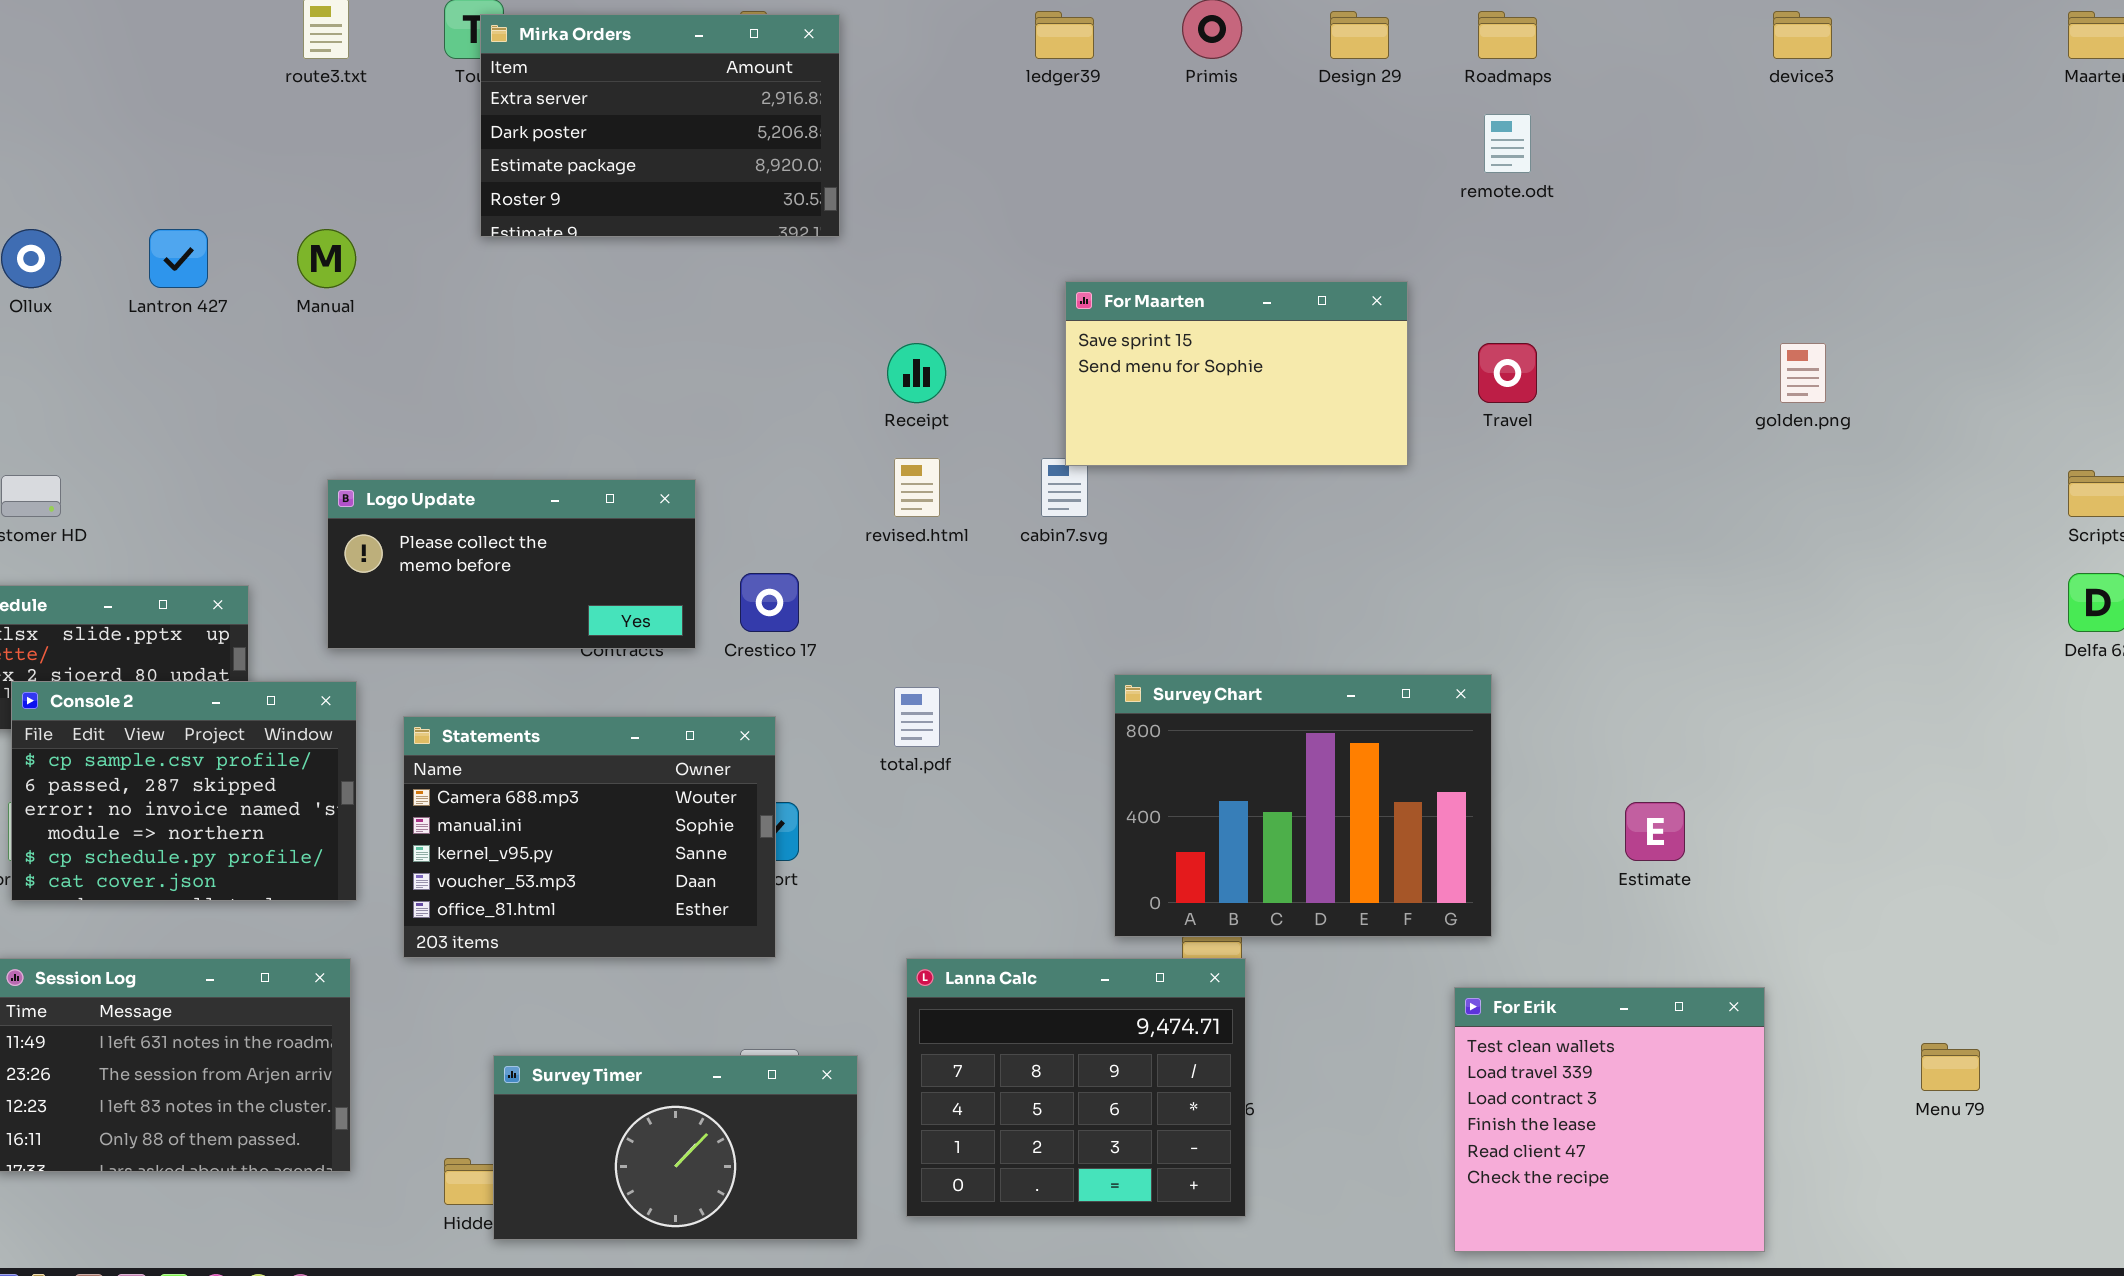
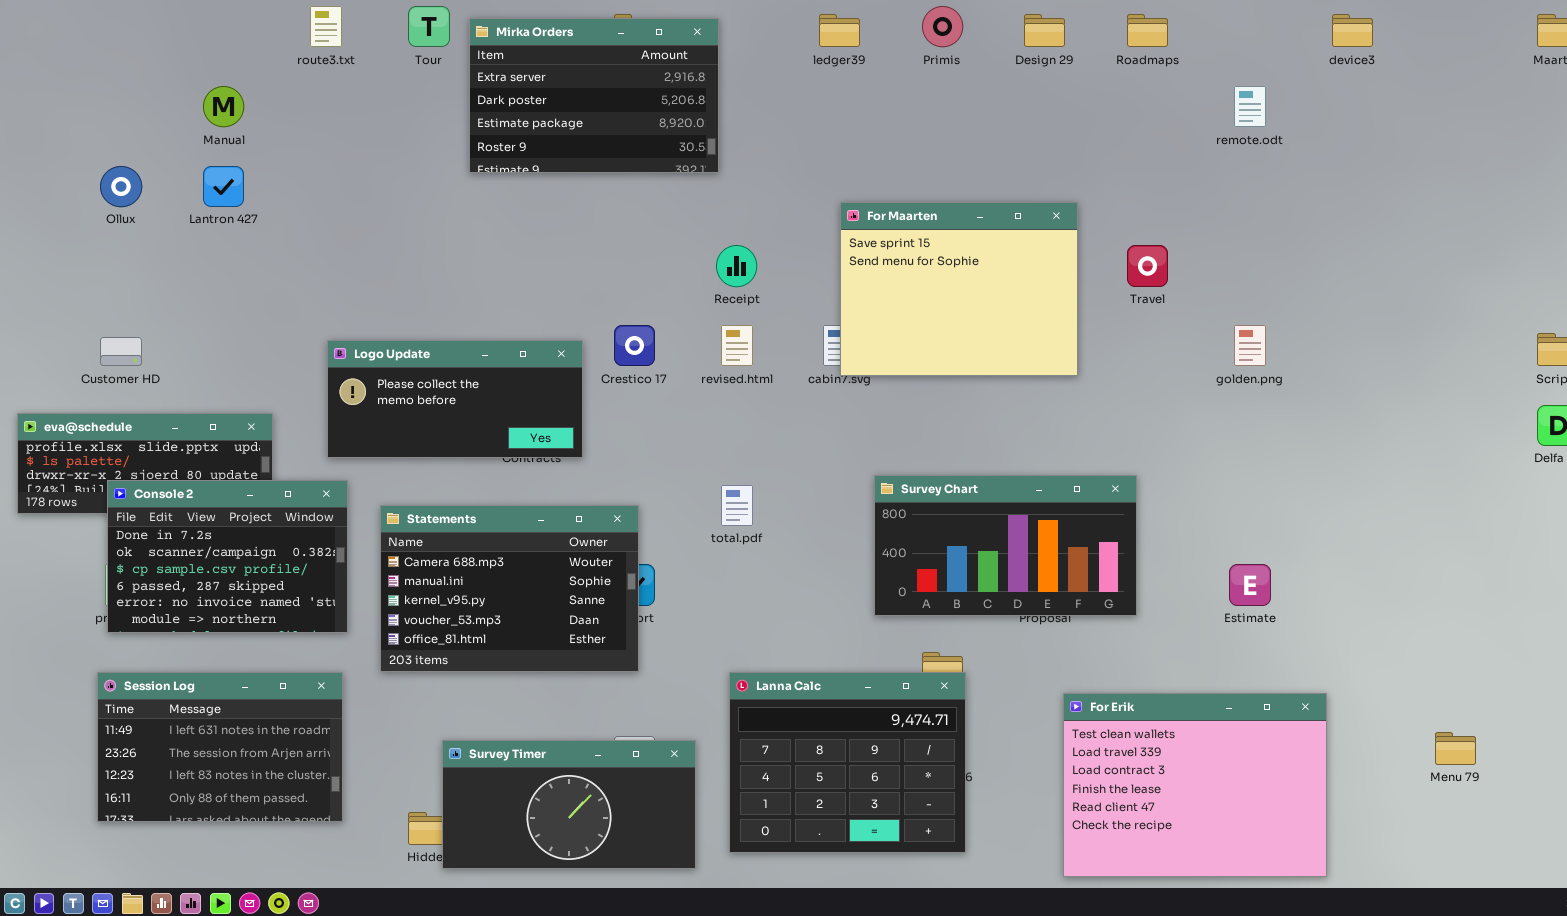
Mirka Orders: [480,14,840,237] -> [469,18,719,173], moved
remote.odt: [1484,114,1531,173] -> [1234,86,1266,127], moved
Manual: [297,229,356,288] -> [203,86,244,127], moved
For Maarten: [1065,281,1408,466] -> [840,202,1078,376], resized
golden.png: [1780,343,1826,403] -> [1234,325,1266,366], moved
Crestico 17: [740,573,799,632] -> [614,325,655,366], moved
Survey Chart: [1114,674,1492,937] -> [874,475,1137,616], resized
Console 2: [11,681,357,901] -> [107,480,348,633], scrolled up 2 rows
For Erik: [1454,987,1765,1252] -> [1063,693,1327,877], resized

